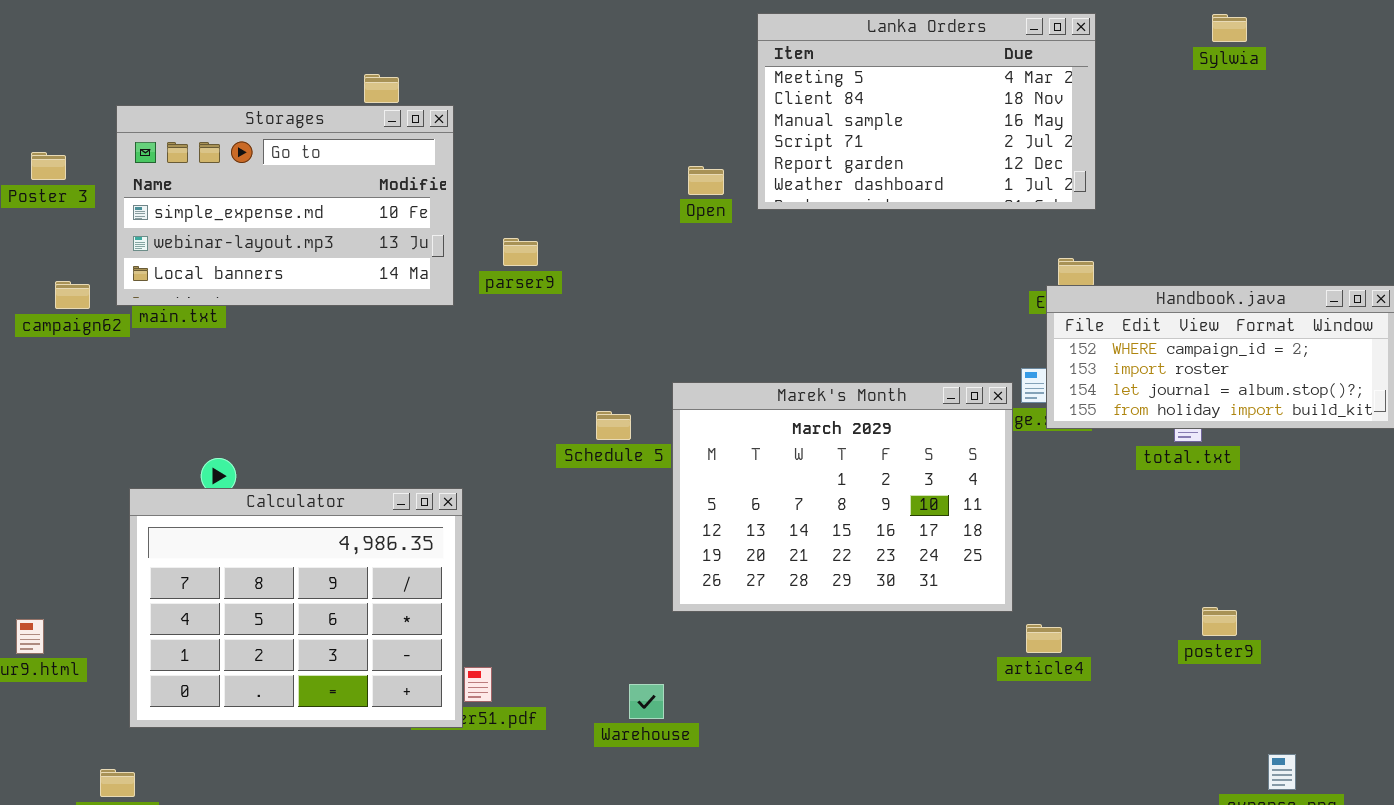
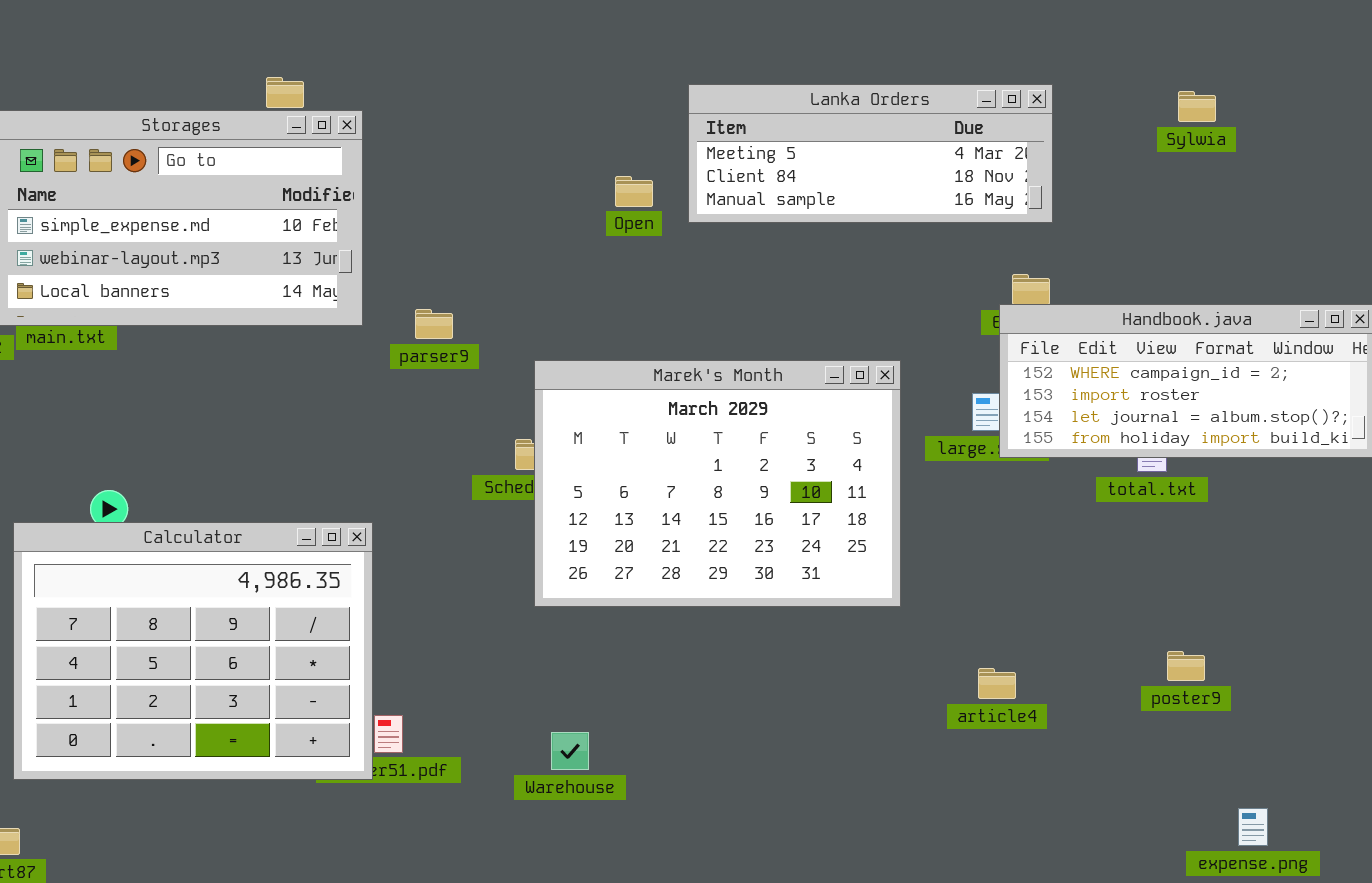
Lanka Orders: [757,13,1096,210] -> [688,84,1053,223], resized
Sylwia: [1212,14,1247,42] -> [1178,91,1216,122], moved
parser9: [503,238,538,266] -> [415,309,453,339], moved
Marek's Month: [672,382,1013,612] -> [534,360,901,607], moved

